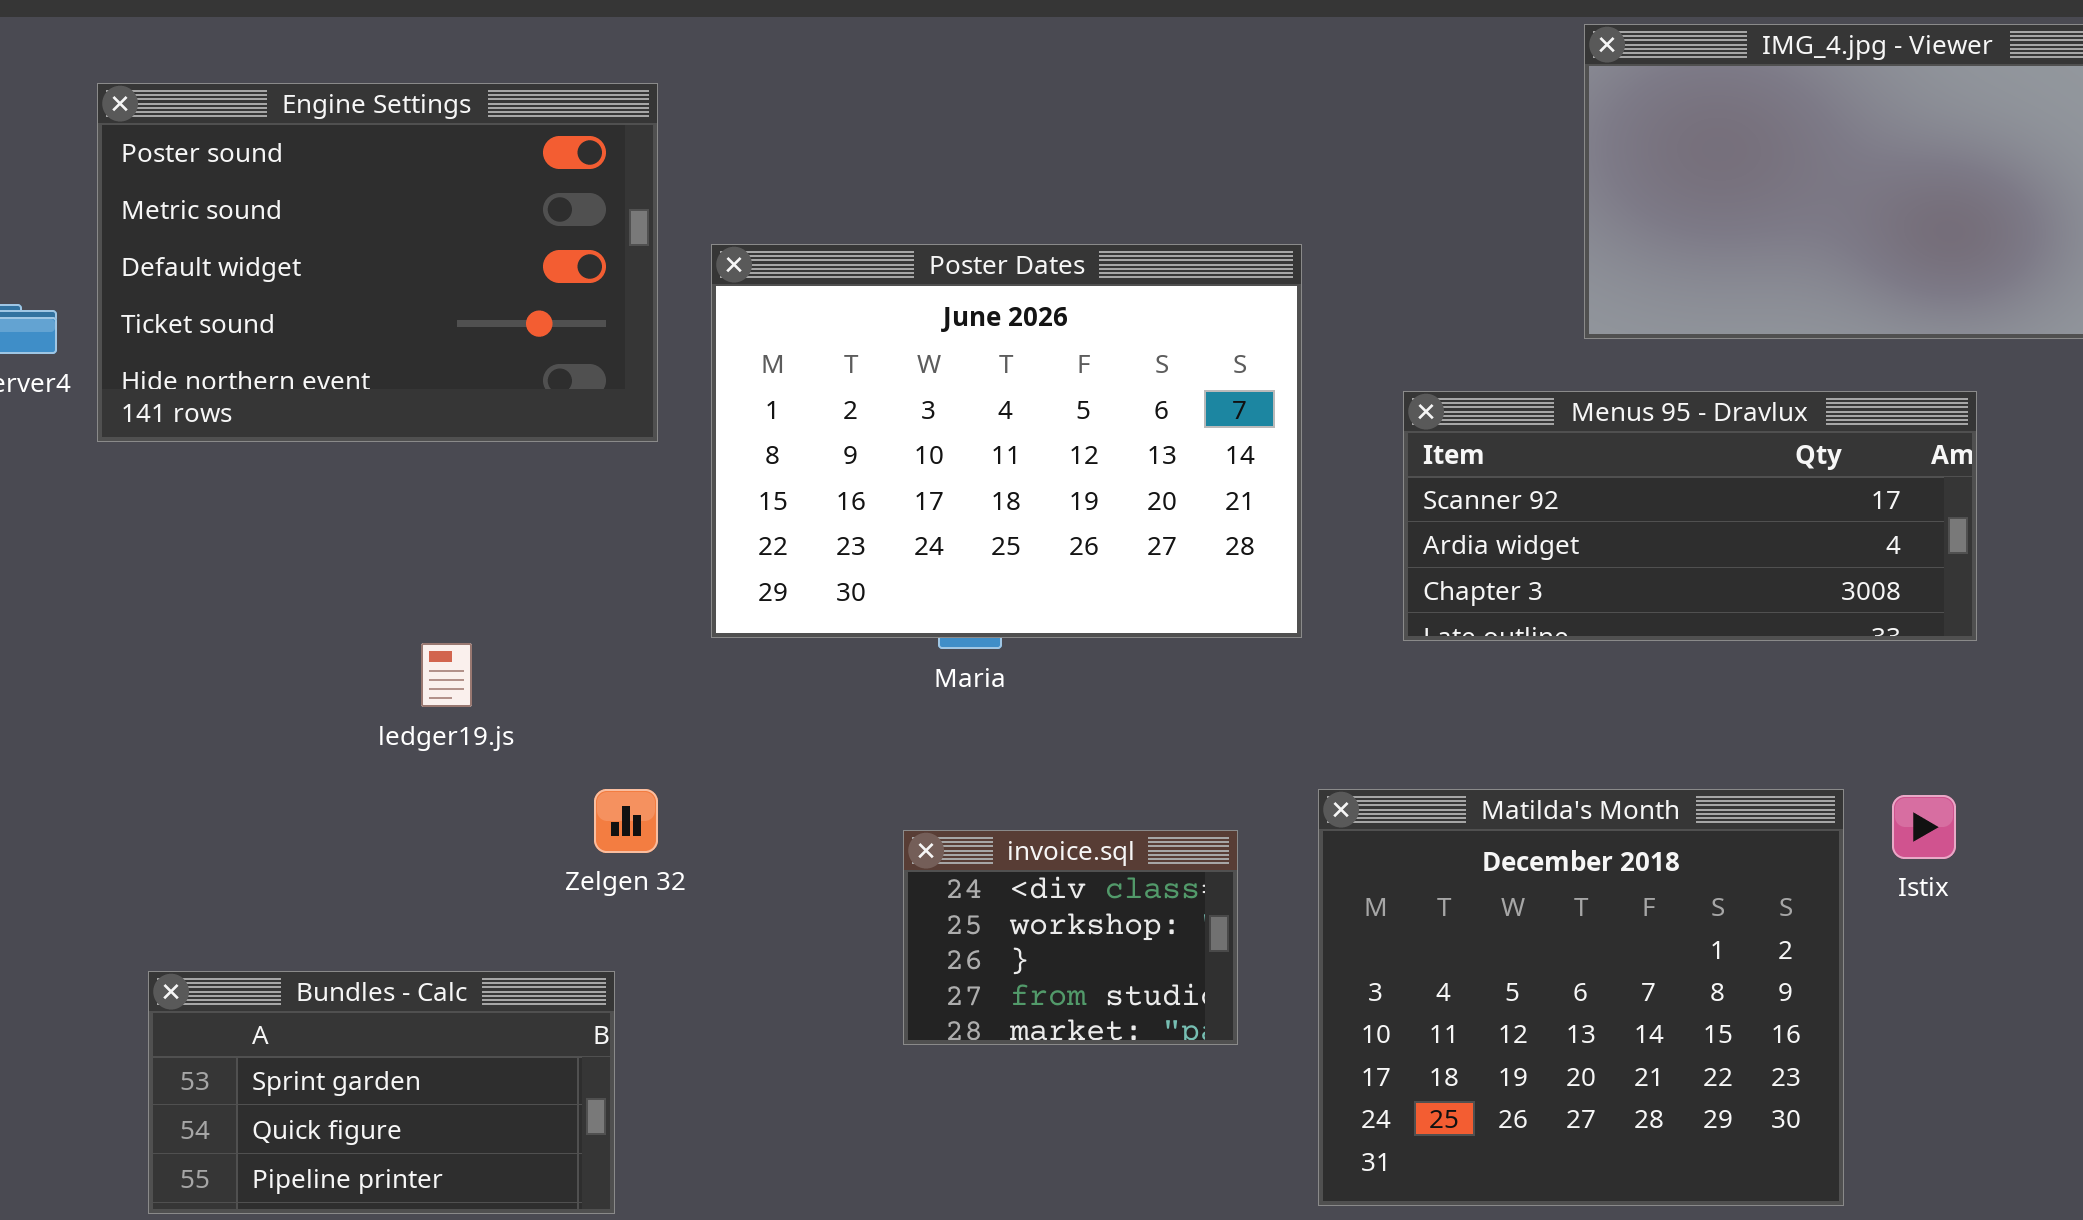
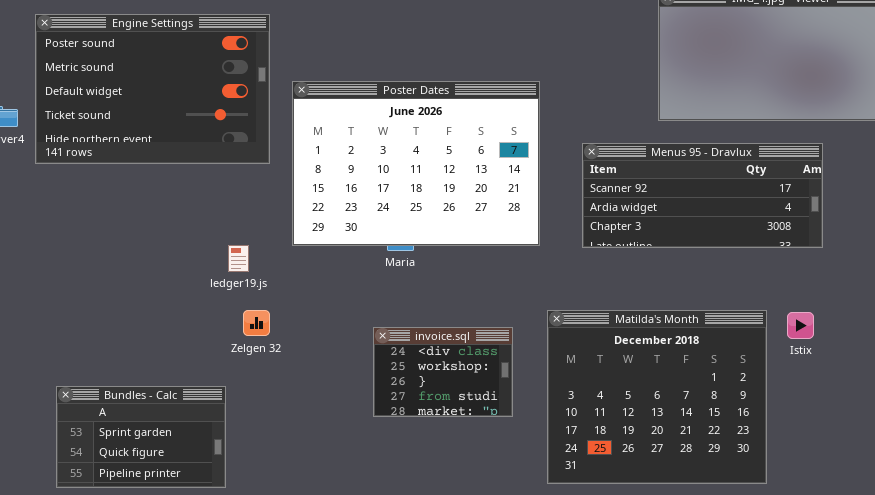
ledger19.js: [421,643,472,707] -> [228,245,249,272], moved
Bundles - Calc: [148,971,615,1214] -> [56,386,226,488], resized

